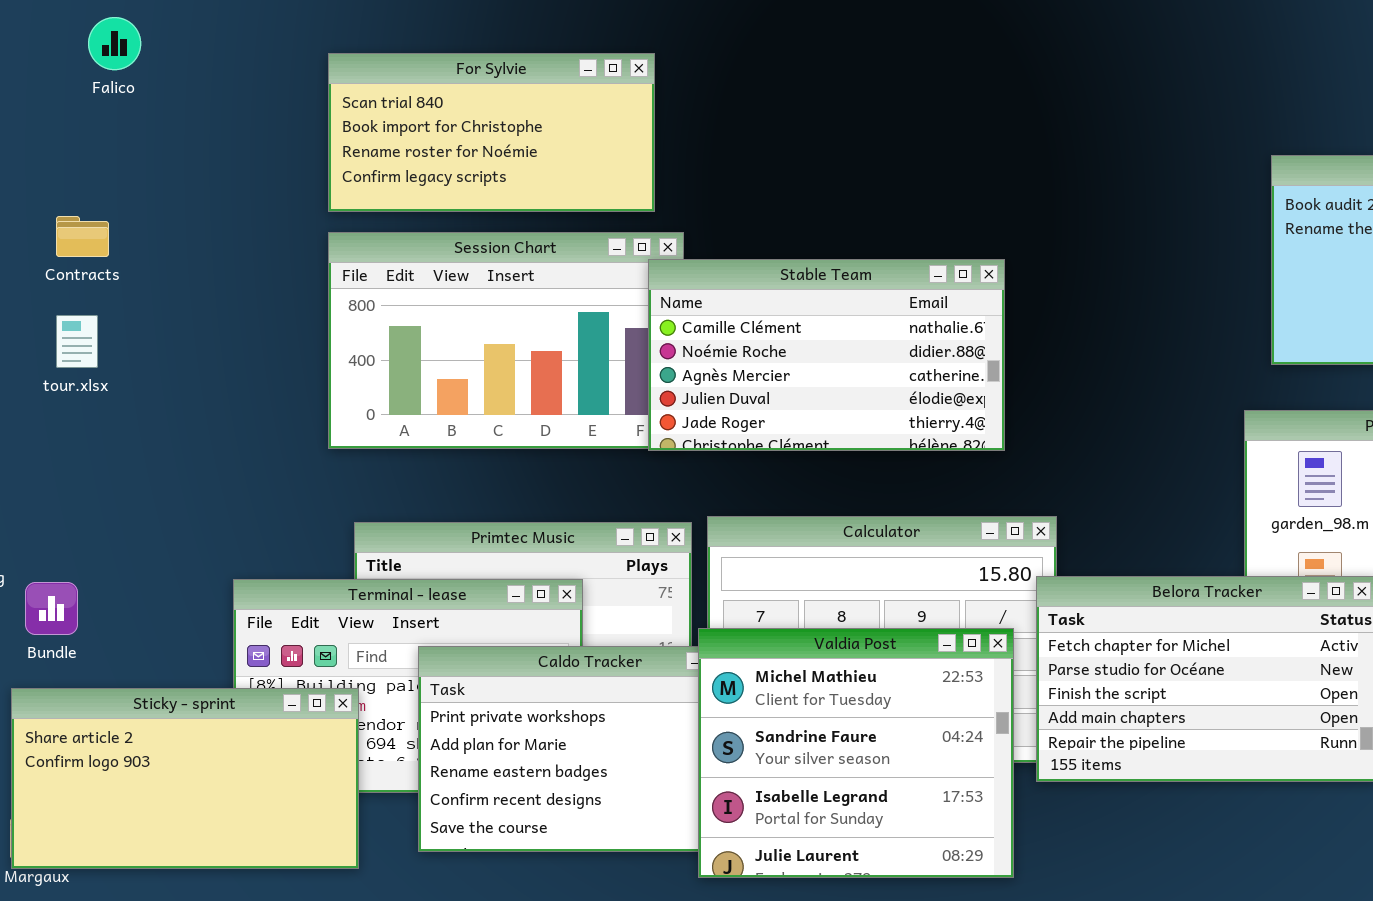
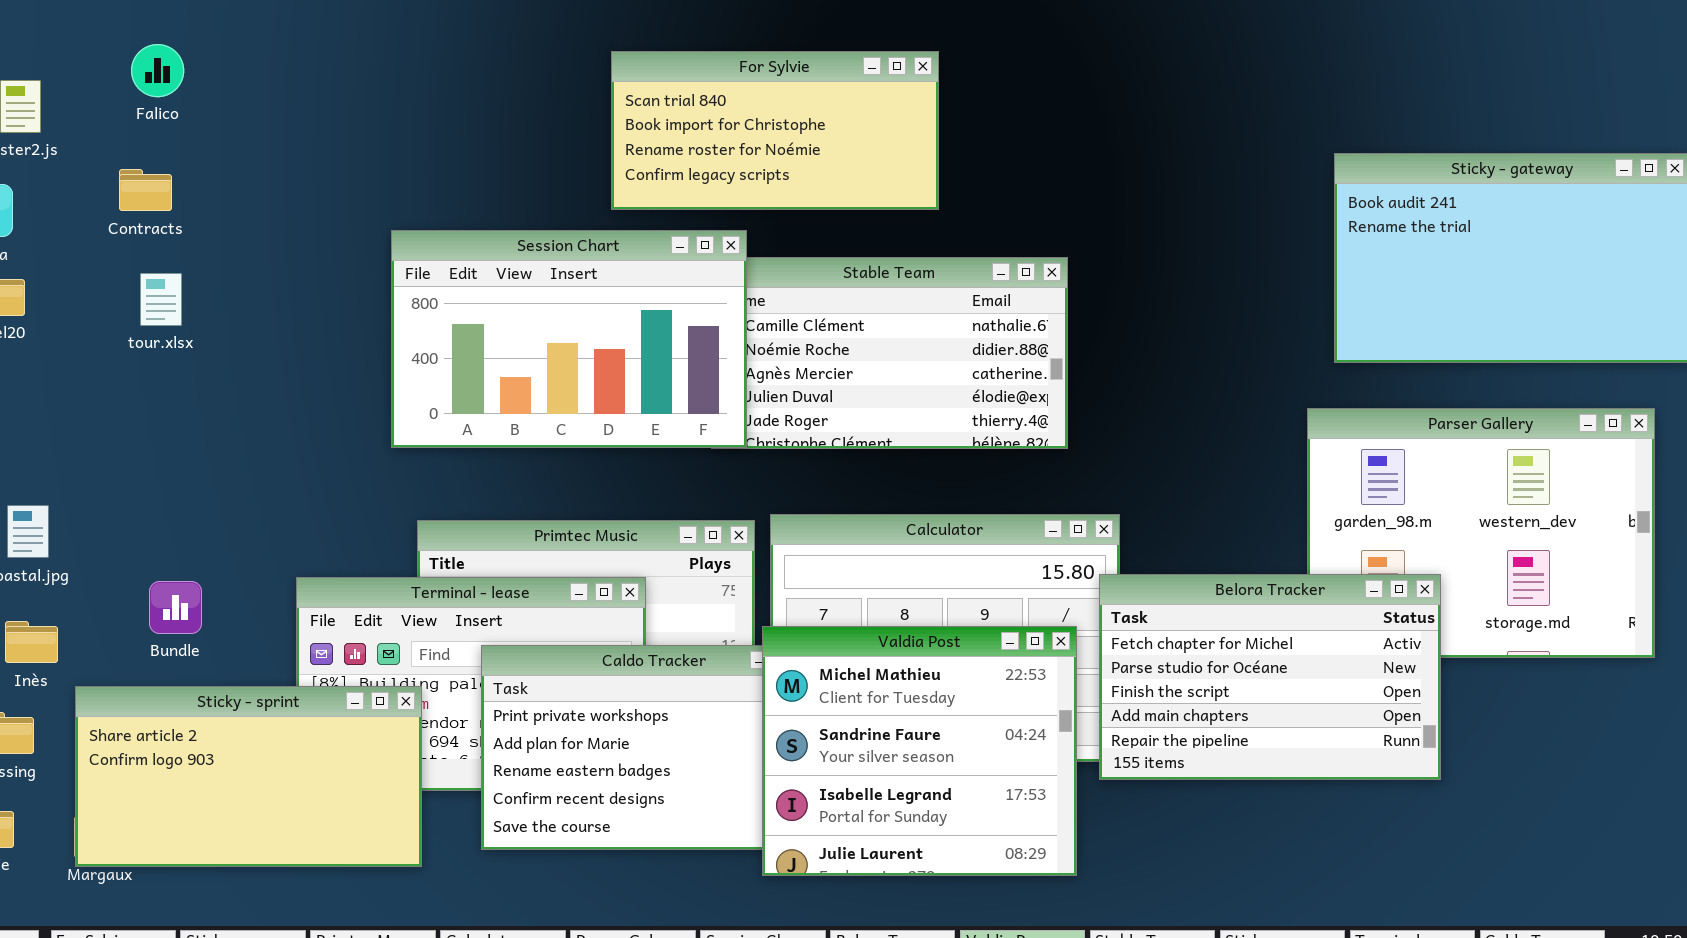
Falico: [88,17,141,70] -> [131,44,184,97], moved
For Sylvie: [328,53,655,212] -> [611,51,939,210], moved
Contracts: [56,216,109,257] -> [119,169,172,211], moved
Session Chart: [328,232,684,449] -> [391,230,747,448], raised
tour.xlsx: [56,315,98,368] -> [140,273,182,326], moved
Bundle: [25,582,78,635] -> [149,581,202,634], moved

